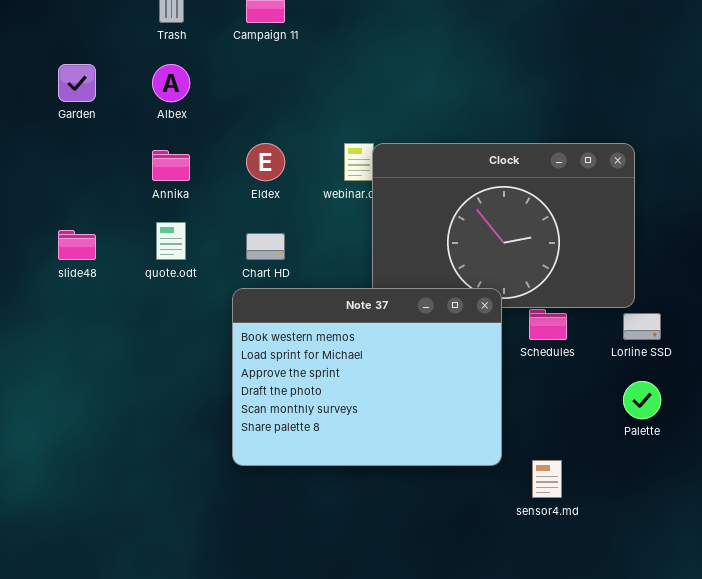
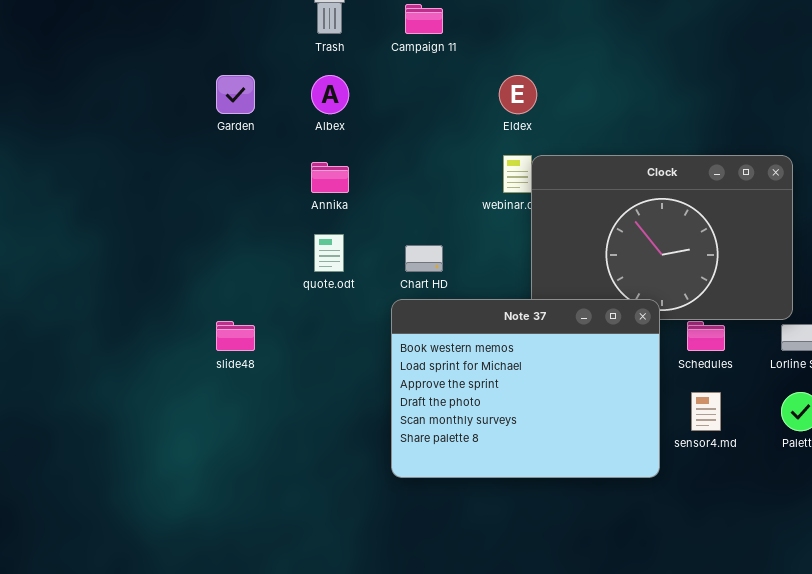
Eldex: [246,143,285,181] -> [499,75,537,114], moved
slide48: [58,230,96,260] -> [216,321,255,351], moved
sensor4.md: [532,460,562,498] -> [691,392,721,431], moved

